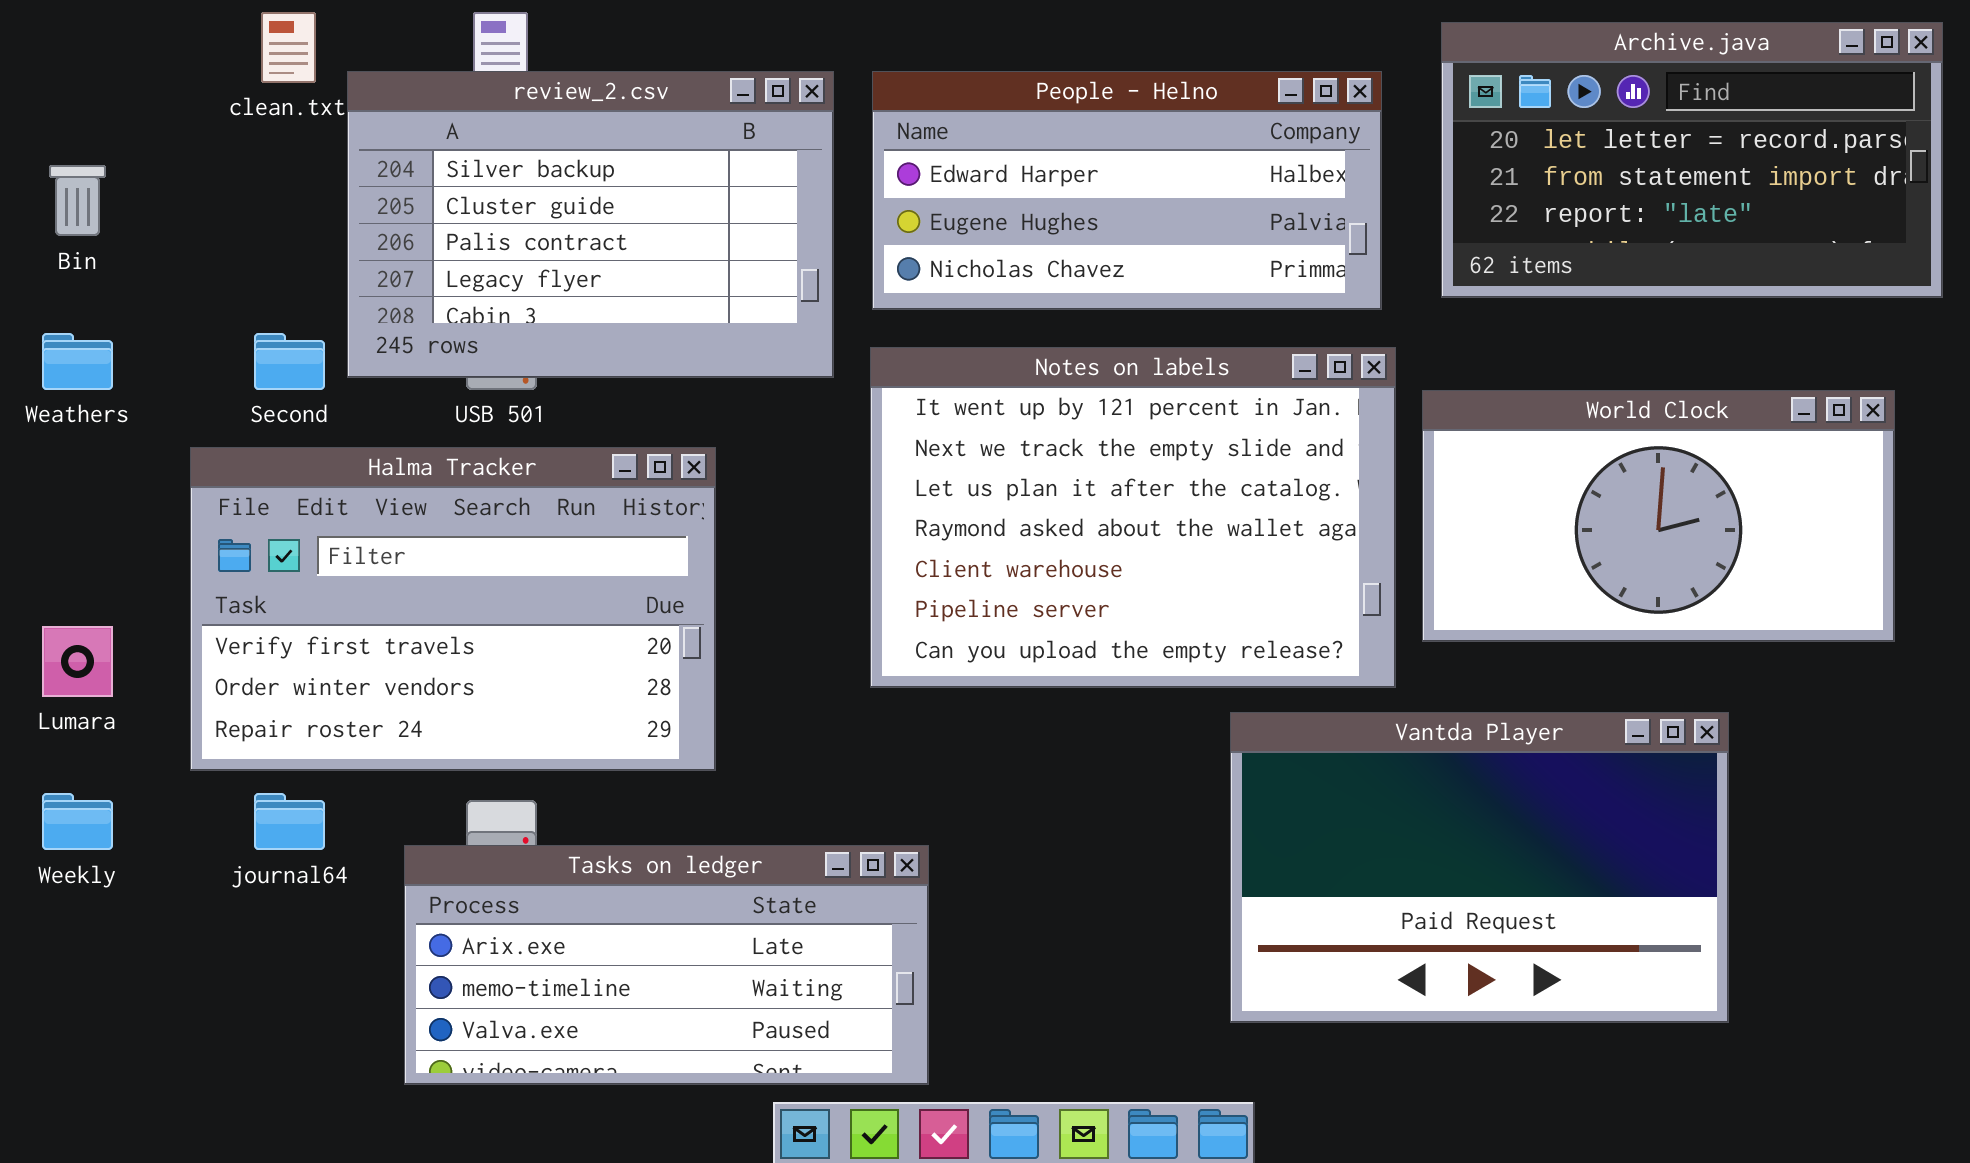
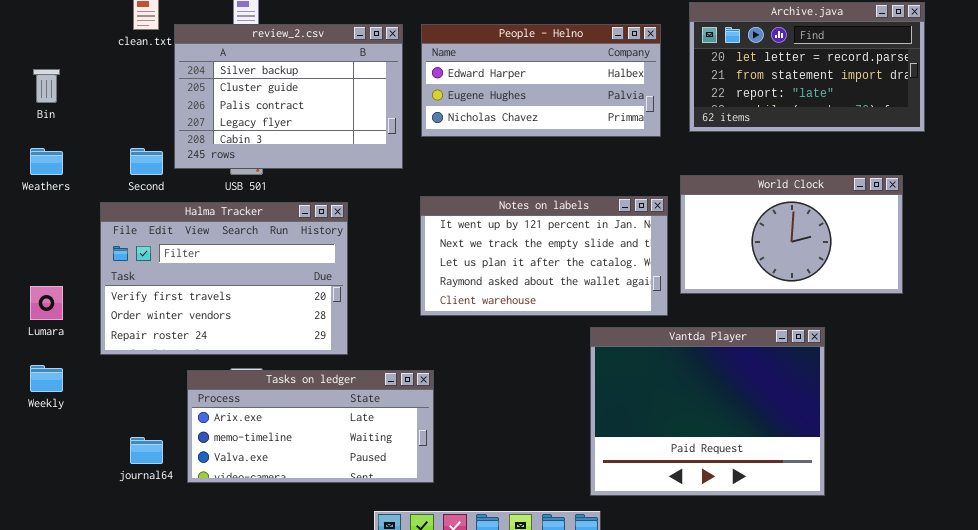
Notes on labels: [870,347,1396,688] -> [420,196,668,316], resized
Vantda Player: [1230,712,1729,1023] -> [590,327,825,496], resized
journal64: [254,793,325,850] -> [130,437,163,464], moved
Tasks on ledger: [404,845,929,1085] -> [187,370,434,483], moved

